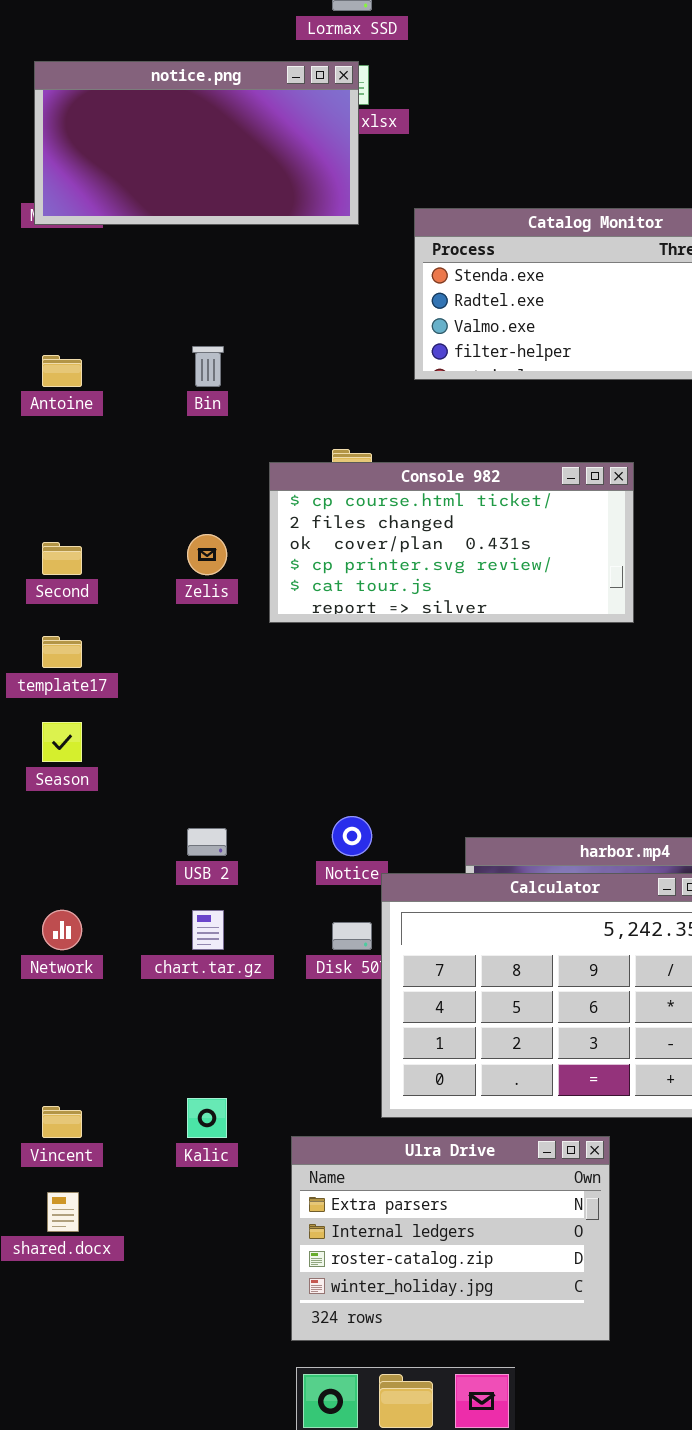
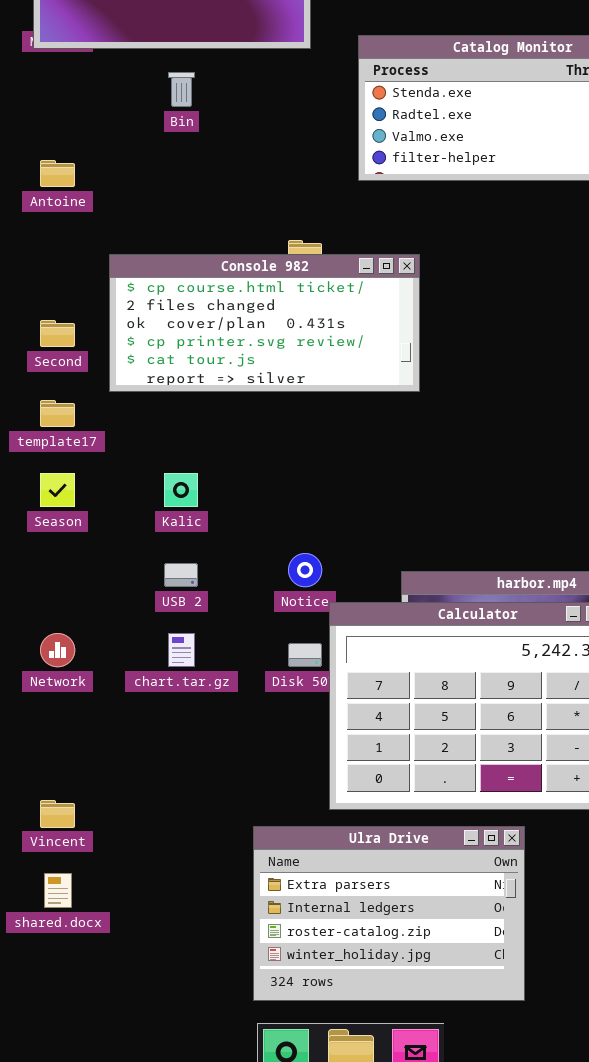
Bin: [192,346,224,387] -> [168,72,195,107], moved
Console 982: [269,462,634,623] -> [109,254,420,392], moved
Kalic: [187,1098,227,1138] -> [164,473,198,507], moved

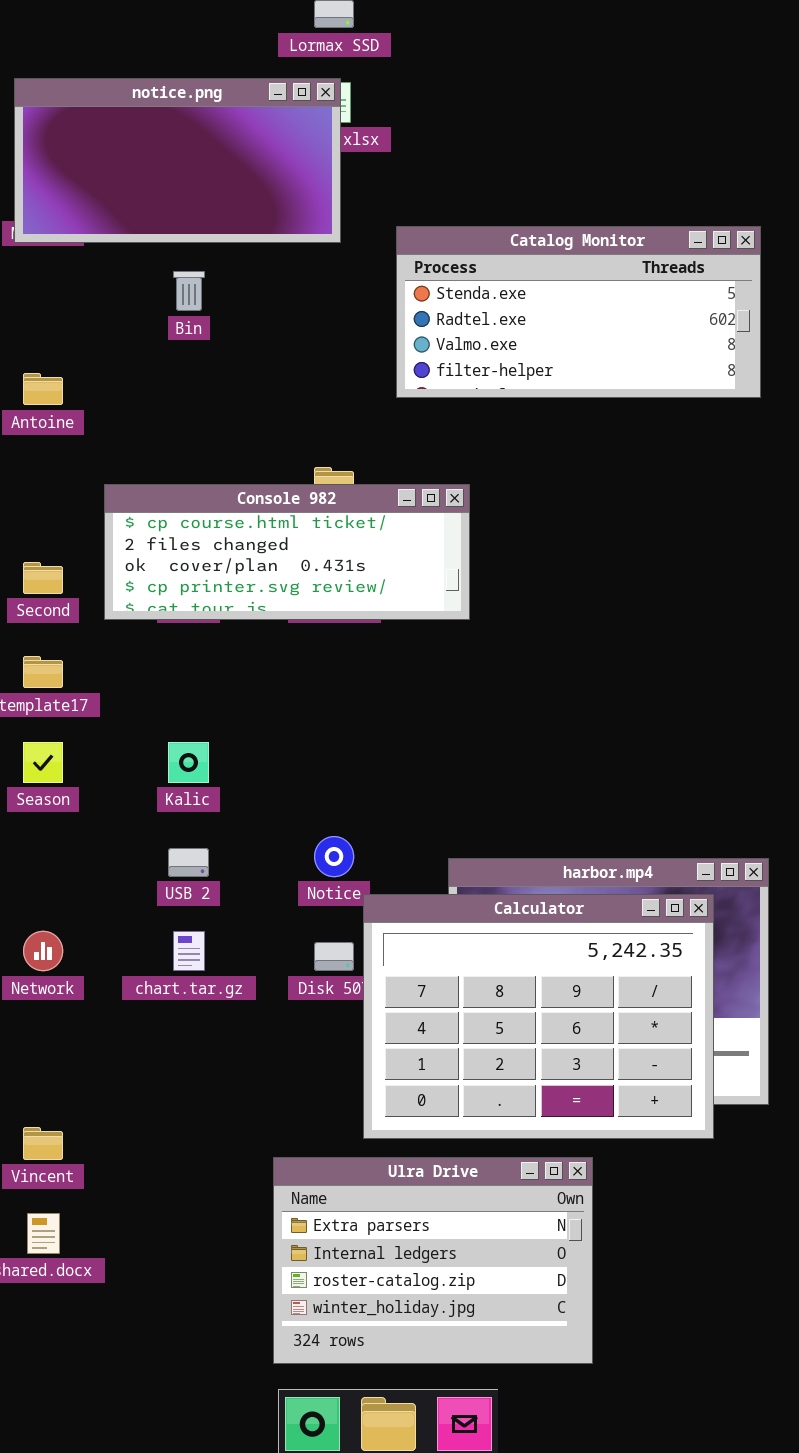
Console 982: [109,254,420,392] -> [104,484,470,620], resized

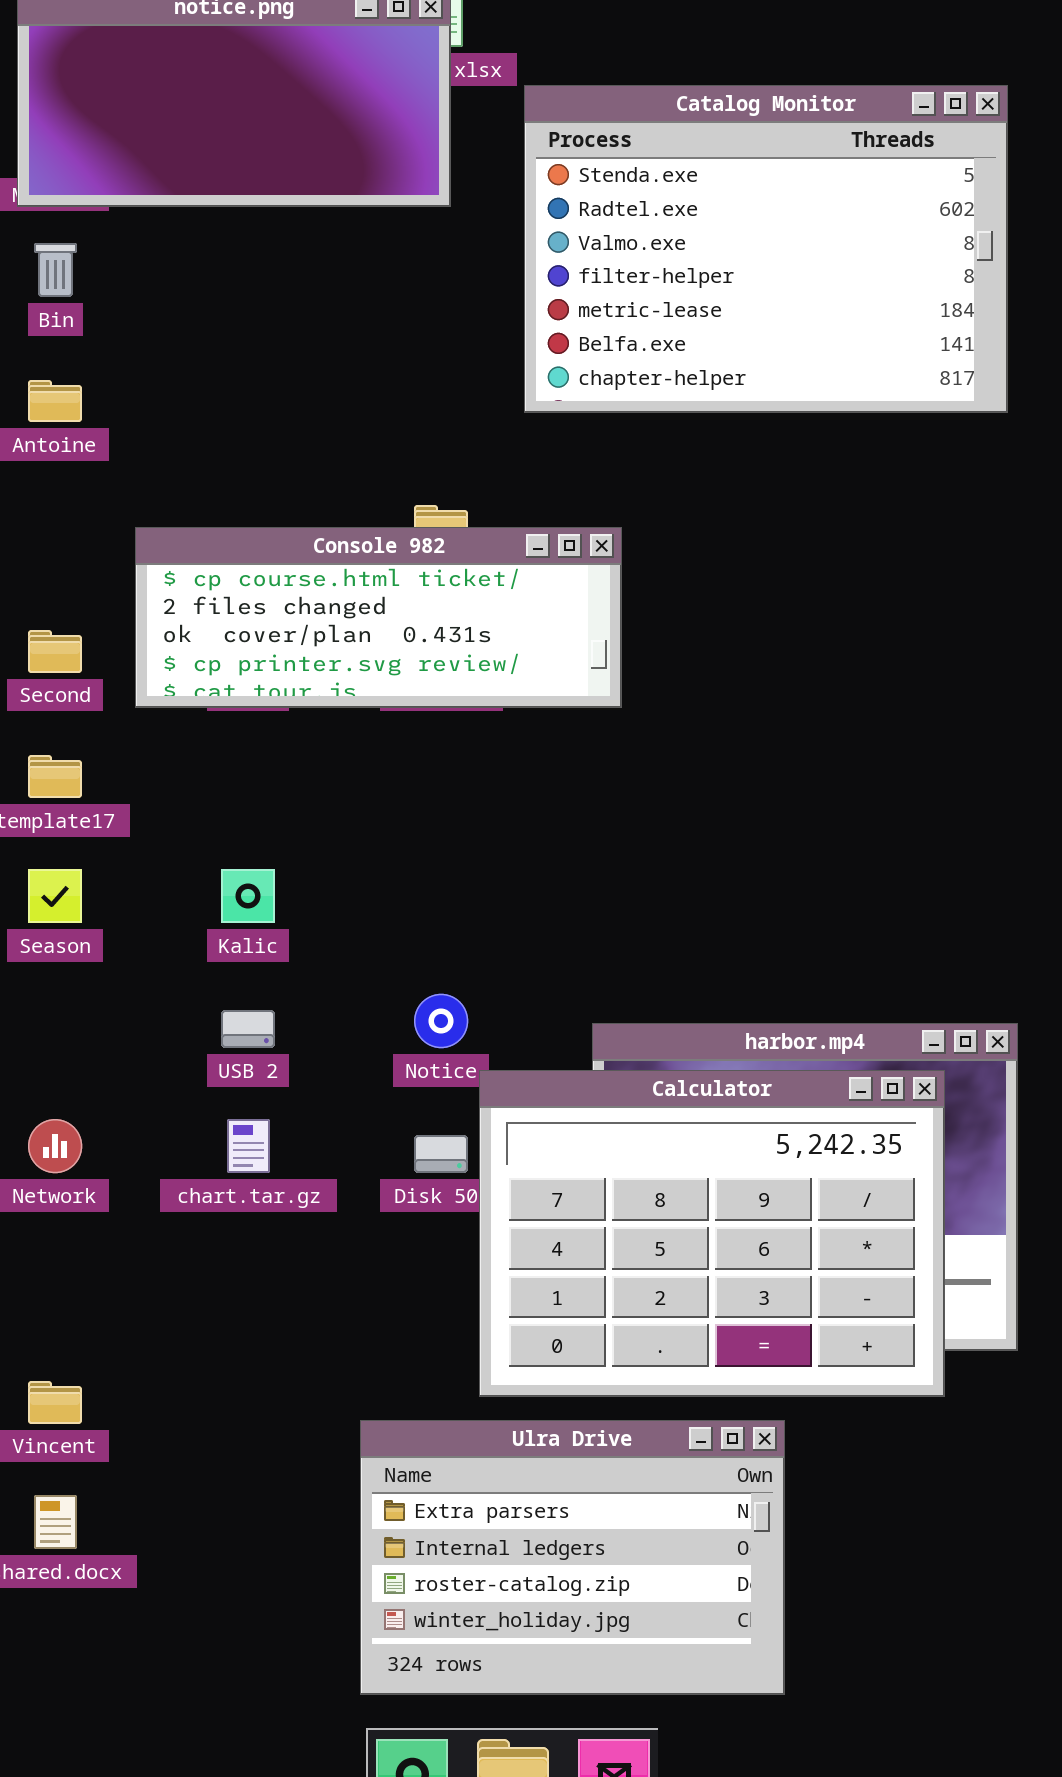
Catalog Monitor: [396,226,761,398] -> [524,85,1008,413], resized
Bin: [173,271,205,311] -> [34,243,77,297], moved

